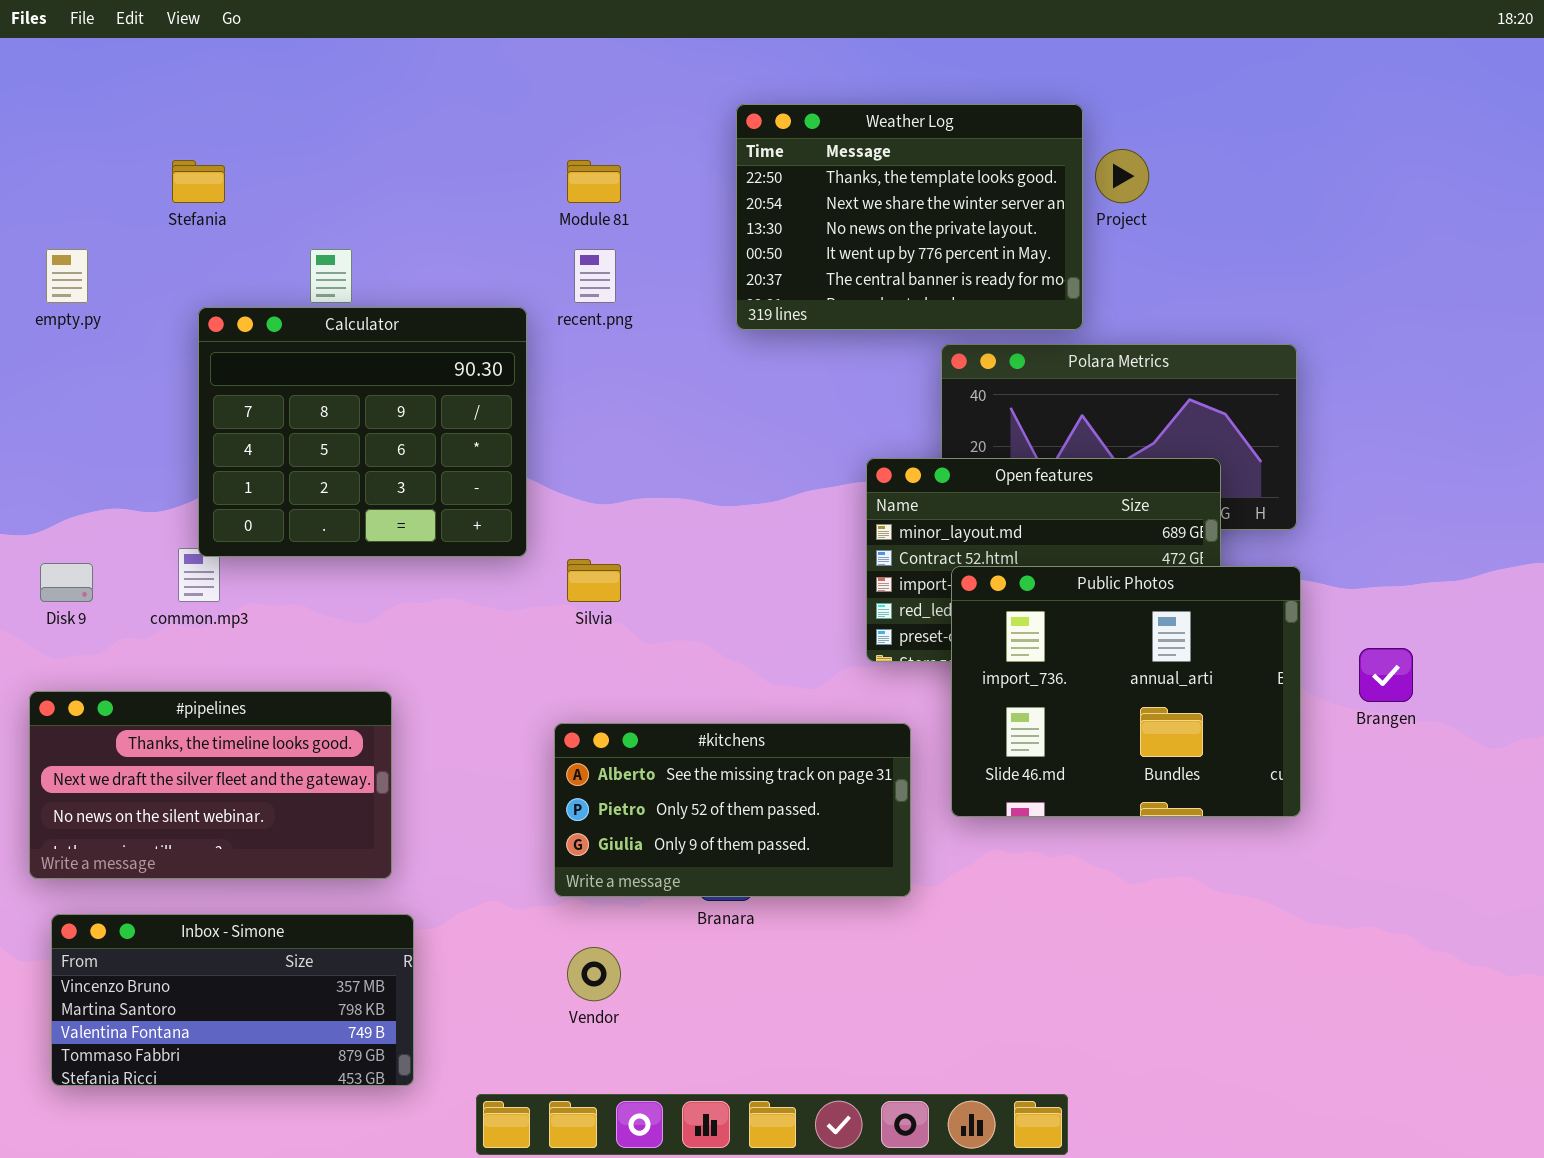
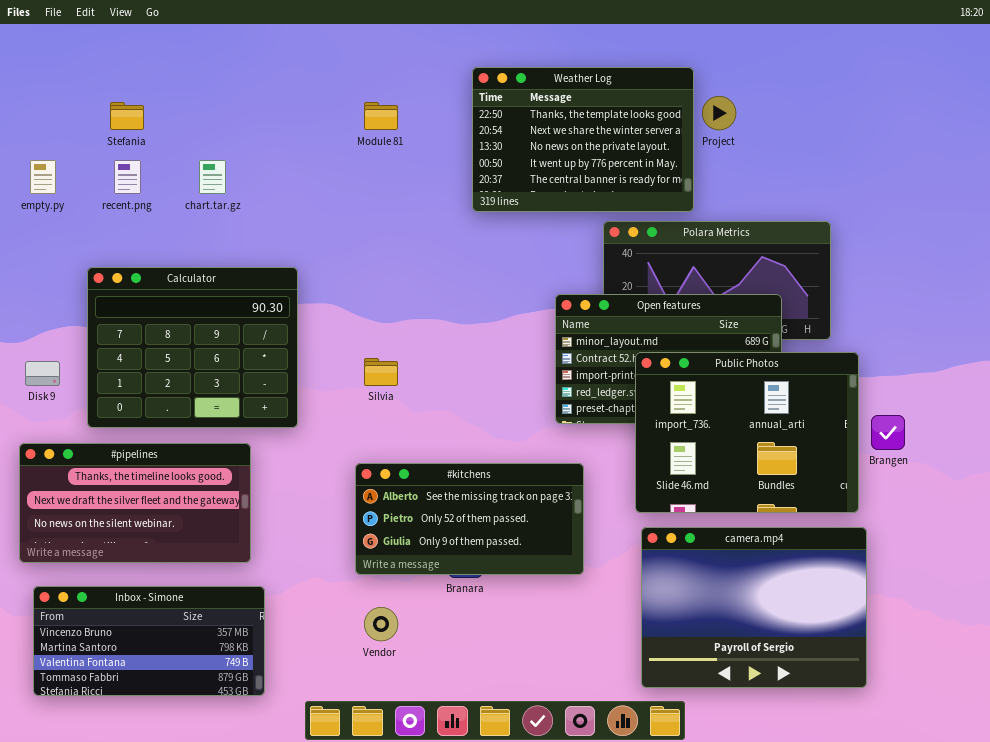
recent.png: [574,249,616,303] -> [114,160,141,194], moved
Calculator: [198,307,527,557] -> [87,267,298,428], moved
Public Photos: [951,566,1301,817] -> [635,352,859,513], moved
camera.mp4: none -> [641,527,867,688], opened

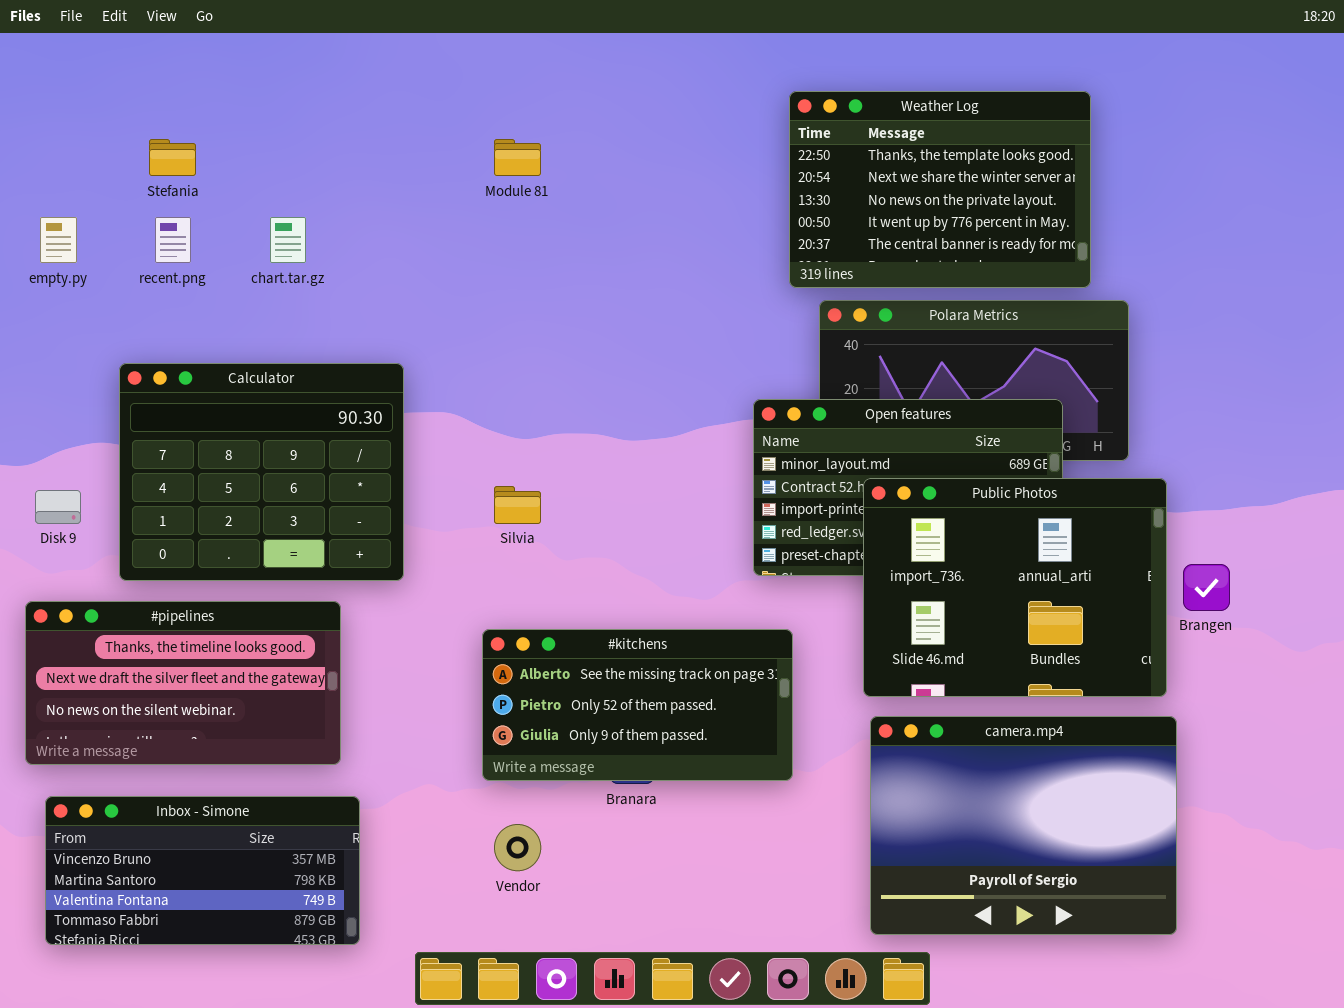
Weather Log: [472,67,694,212] -> [789,91,1091,288], moved

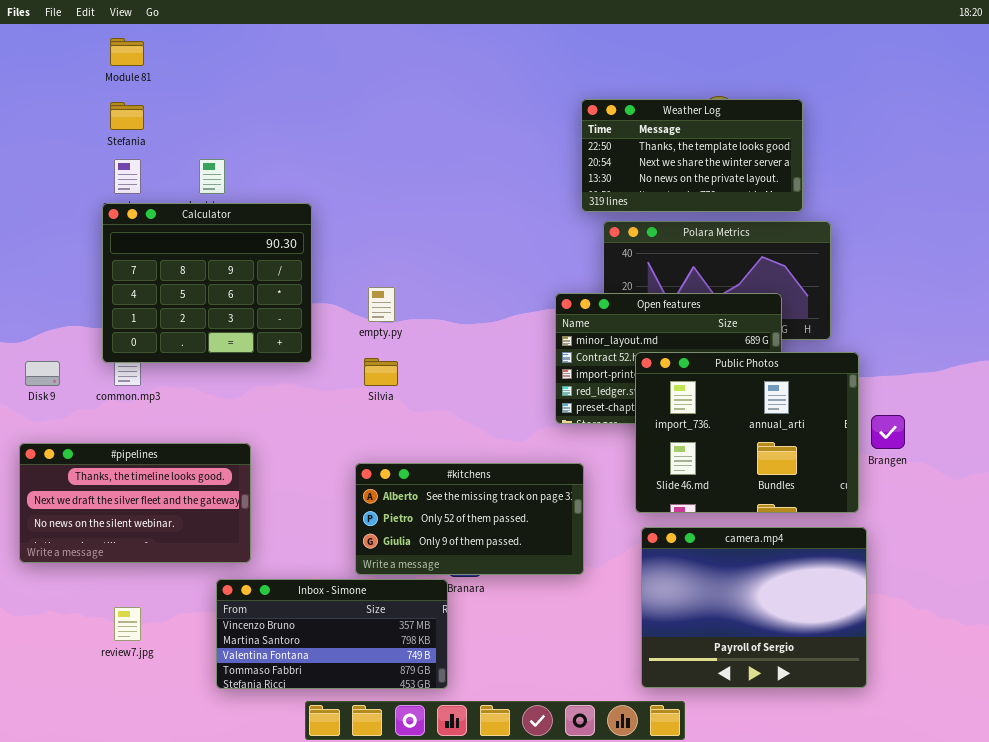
Weather Log: [789,91,1091,288] -> [581,99,803,212], resized
Module 81: [494,139,541,176] -> [110,38,144,66], moved
empty.py: [40,217,77,263] -> [368,287,395,322], moved
Calculator: [119,363,404,581] -> [102,203,312,363], moved
Inbox - Simone: [45,796,360,945] -> [216,579,448,689], moved

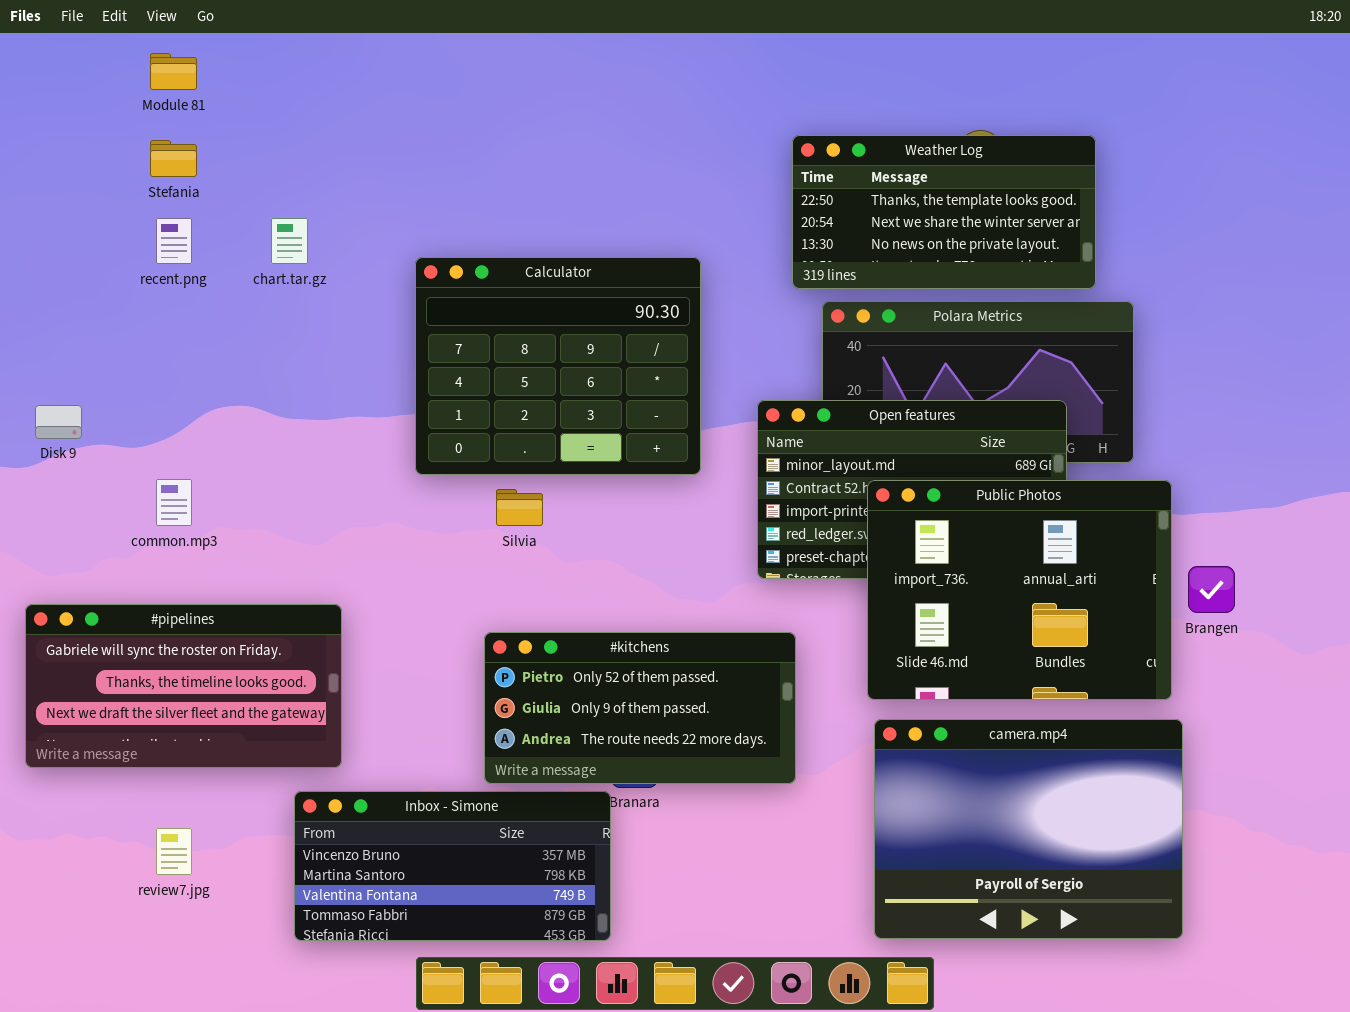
Calculator: [102,203,312,363] -> [415,257,701,475], moved
Disk 9: [25,361,60,386] -> [35,405,82,439], moved
#pipelines: [19,443,251,563] -> [25,604,342,768], scrolled up 1 row
#kitchens: [355,463,584,575] -> [484,632,796,784], scrolled down 1 row

